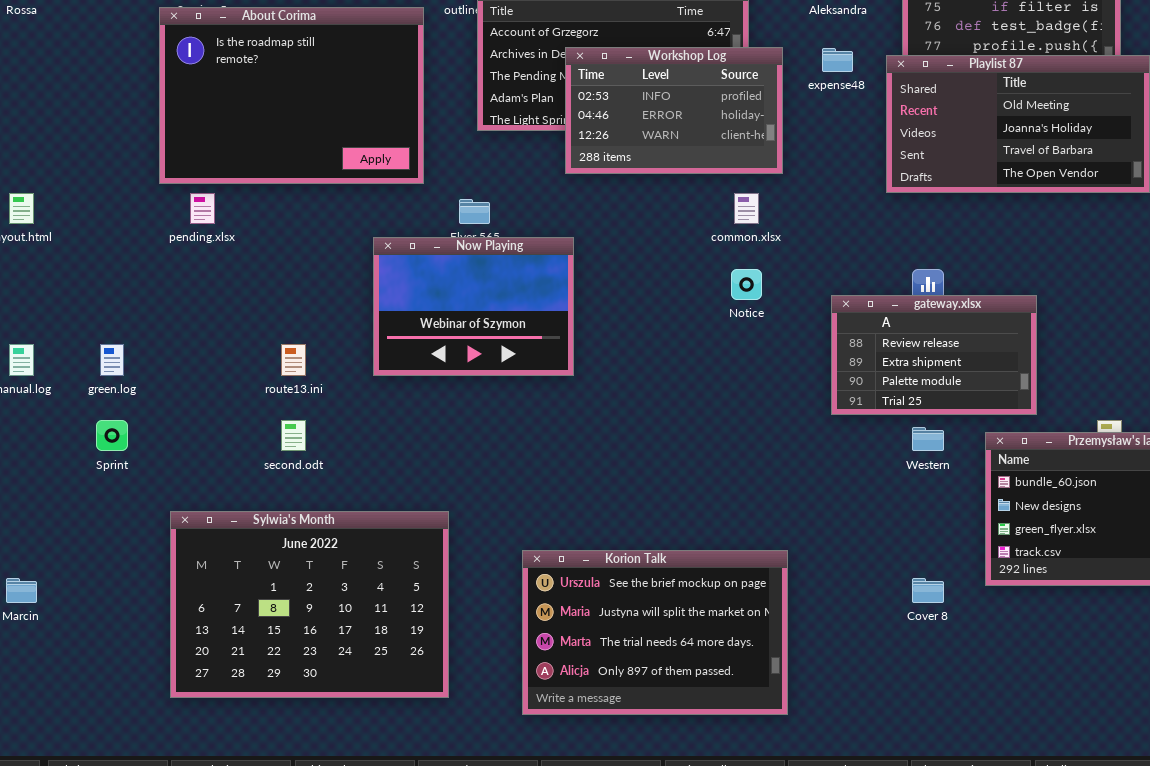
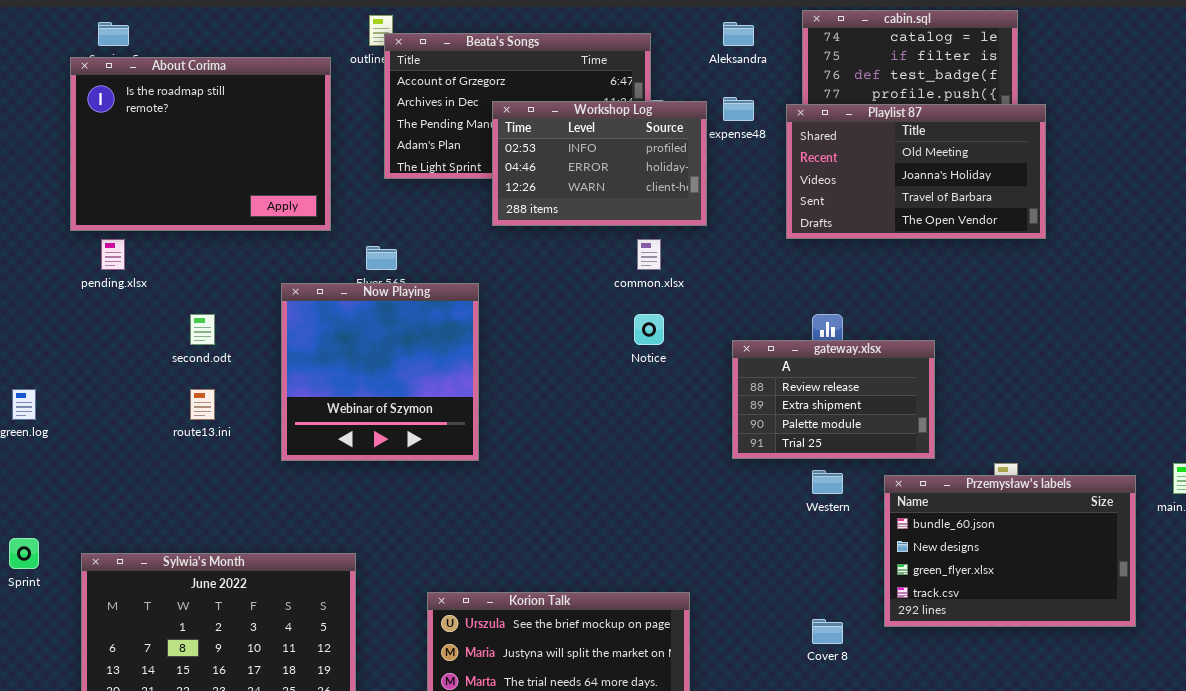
Workshop Log: [565,47,783,174] -> [492,101,707,226], moved
Now Playing: [373,237,574,376] -> [281,283,479,461], resized
Sprint: [96,420,128,451] -> [9,538,39,569], moved
second.odt: [281,420,306,451] -> [190,314,215,345], moved

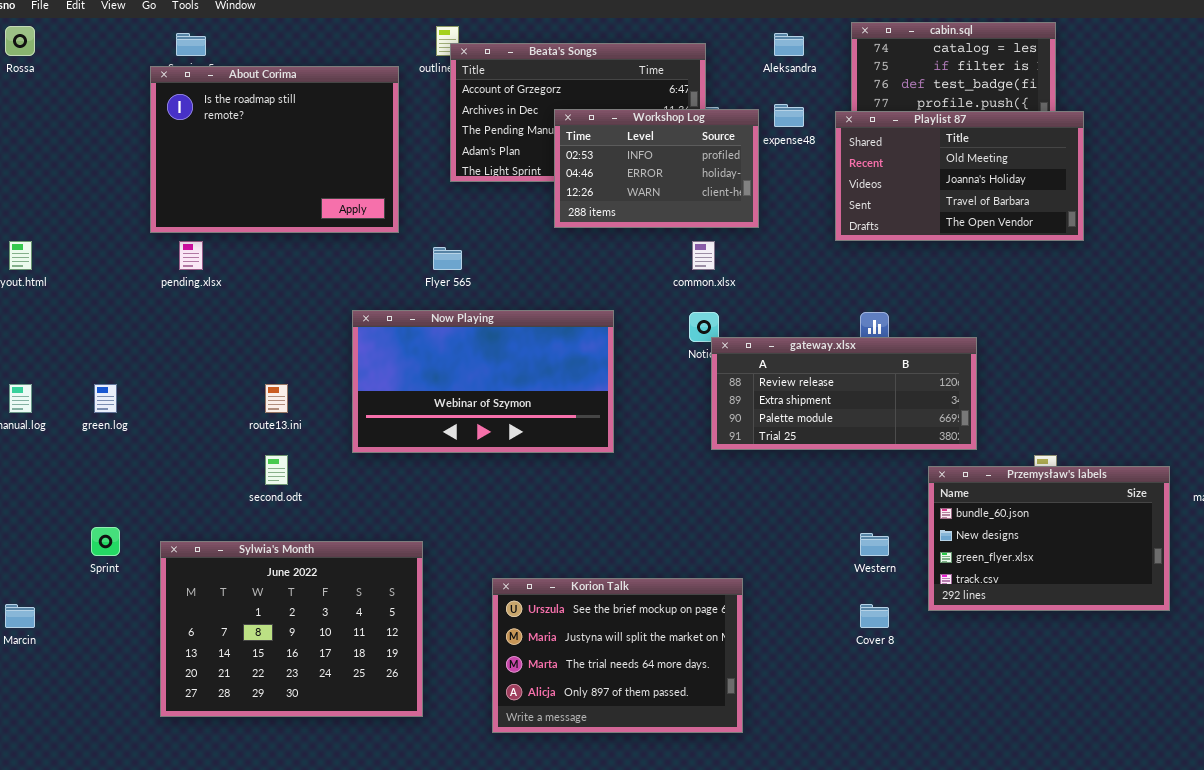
Now Playing: [281,283,479,461] -> [352,310,614,453], resized
second.odt: [190,314,215,345] -> [265,455,288,485], moved
gateway.xlsx: [732,340,935,459] -> [711,337,977,450], resized
Western: [812,470,843,494] -> [860,533,889,556], moved

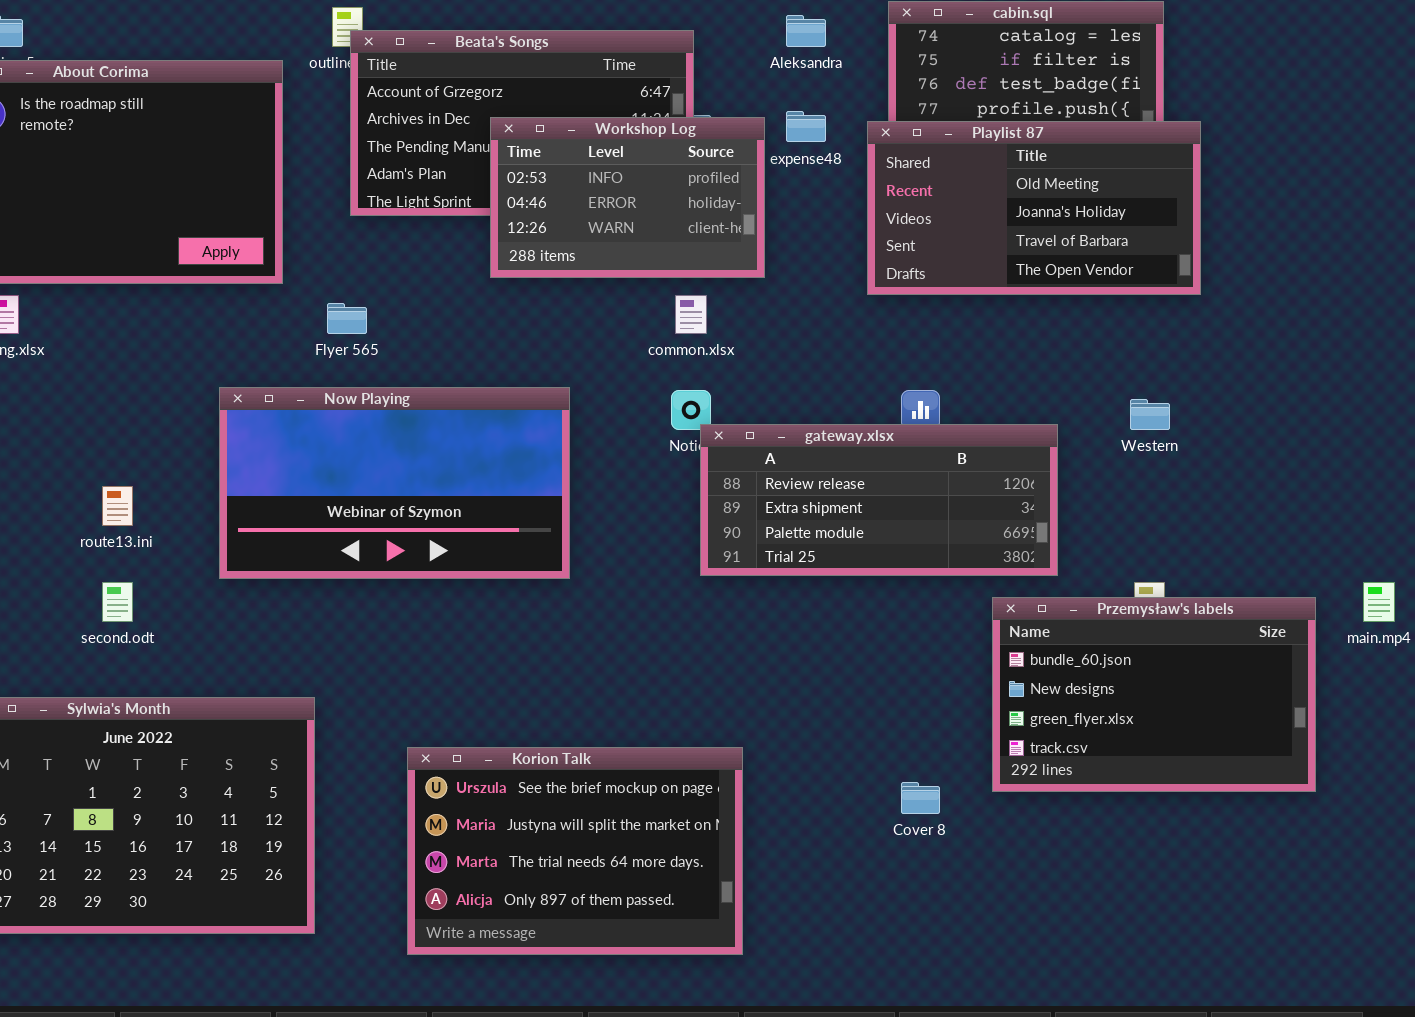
Western: [860,533,889,556] -> [1130,399,1170,430], moved

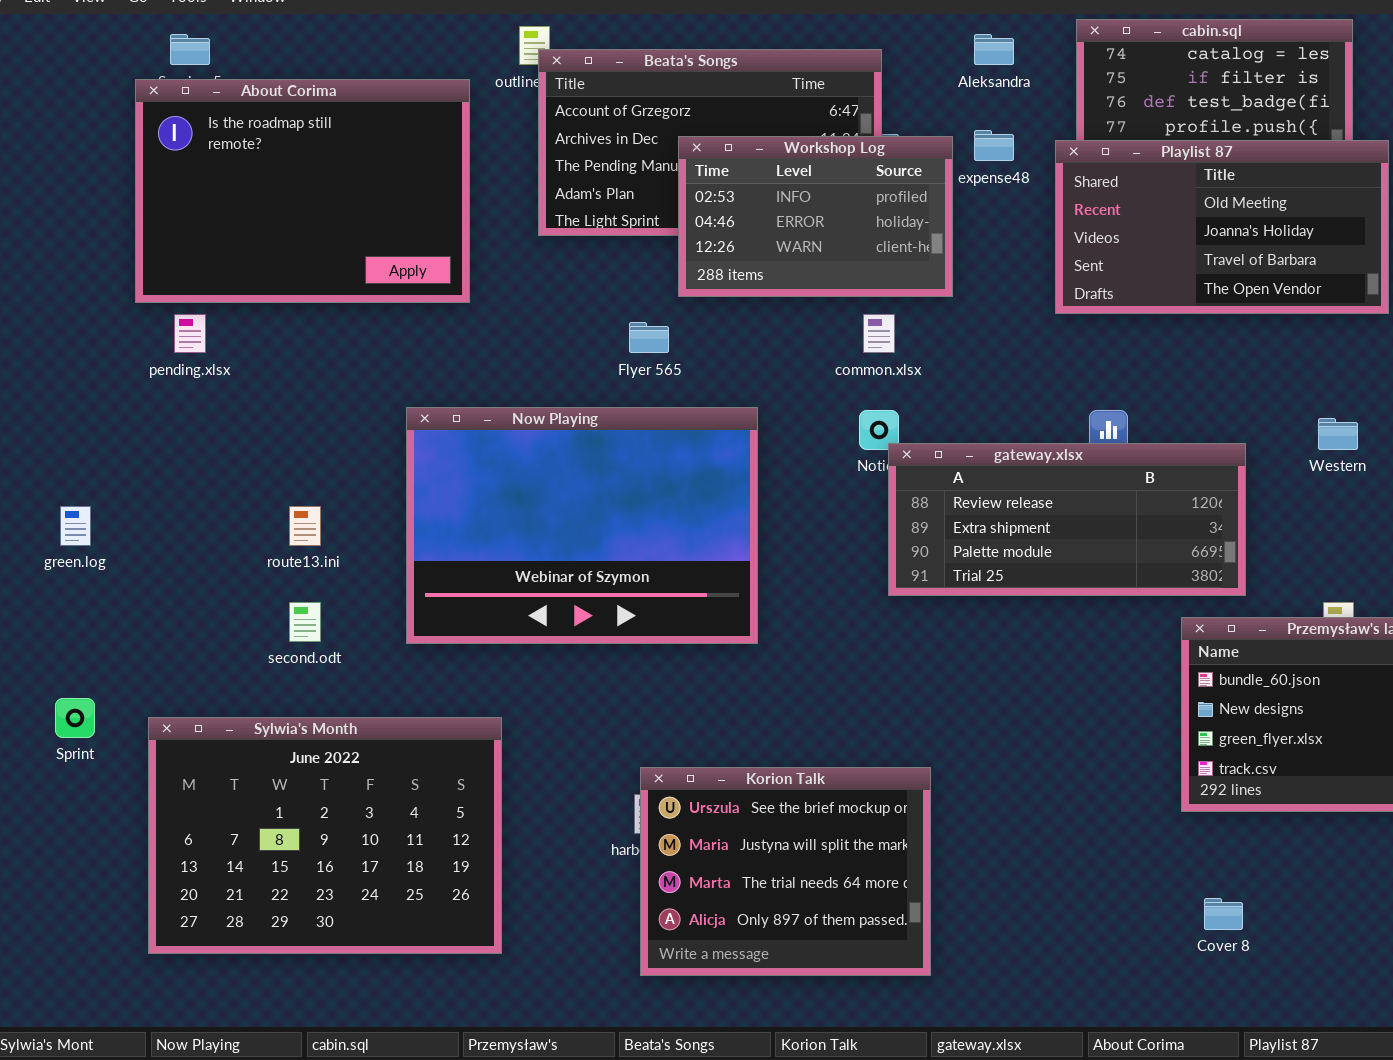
Flyer 565: [327,303,367,334] -> [629,322,669,353], moved
Now Playing: [219,387,570,579] -> [406,407,758,644], resized
Korion Talk: [407,747,743,955] -> [640,767,931,976], resized
Cover 8: [901,782,940,814] -> [1204,898,1243,930], moved

